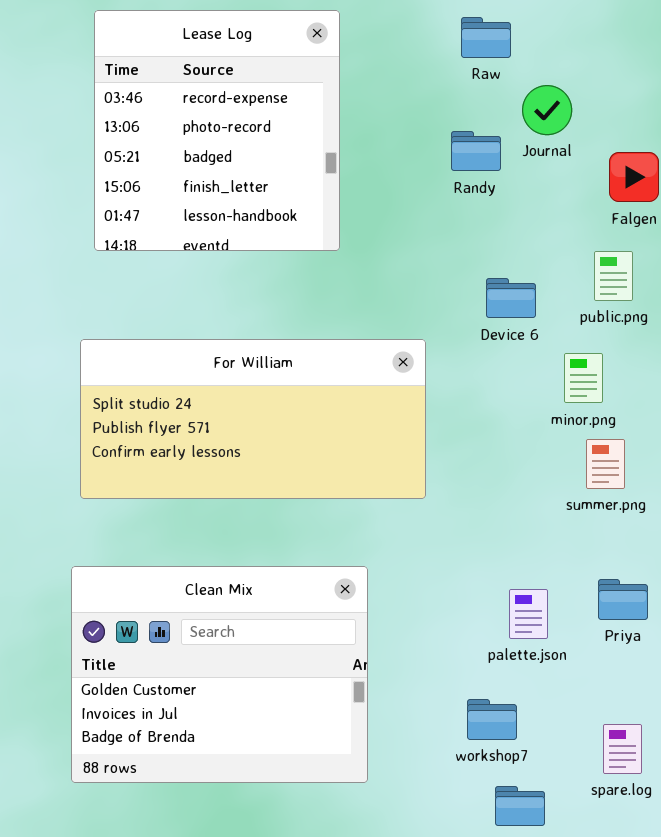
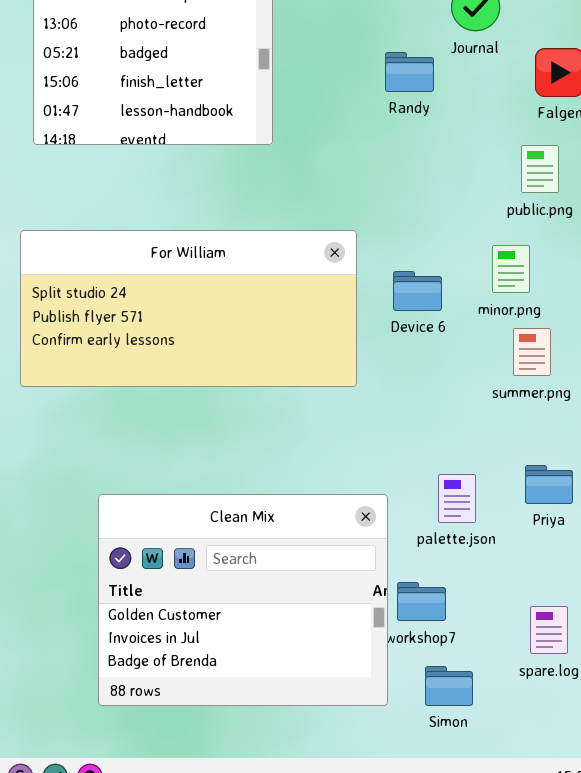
Randy: [451,131,501,171] -> [385,52,434,92], moved
Device 6: [486,278,536,318] -> [393,271,442,311], moved
Clean Mix: [71,566,368,783] -> [98,494,388,706], moved

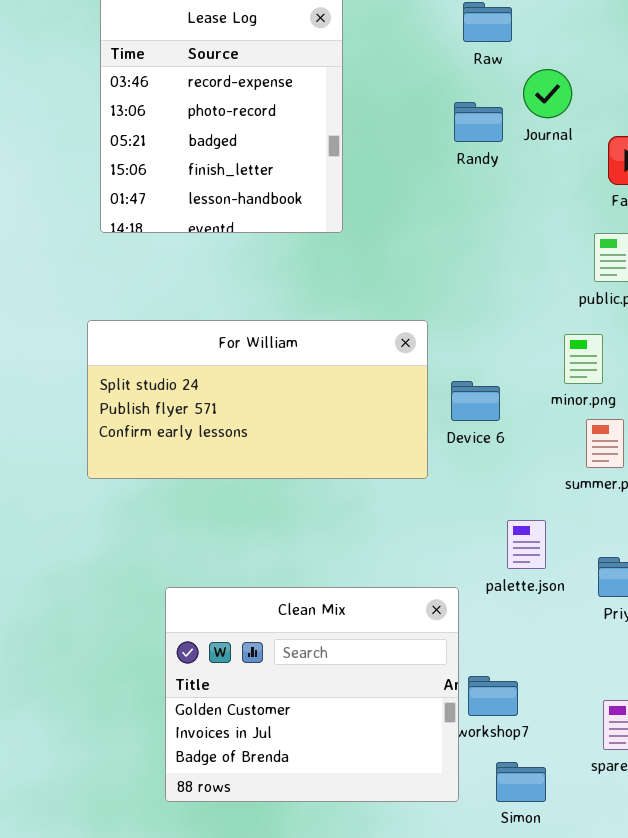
Randy: [385,52,434,92] -> [454,102,503,142], moved
Device 6: [393,271,442,311] -> [451,381,500,421], moved
palette.json: [438,474,476,523] -> [507,520,546,569], moved

